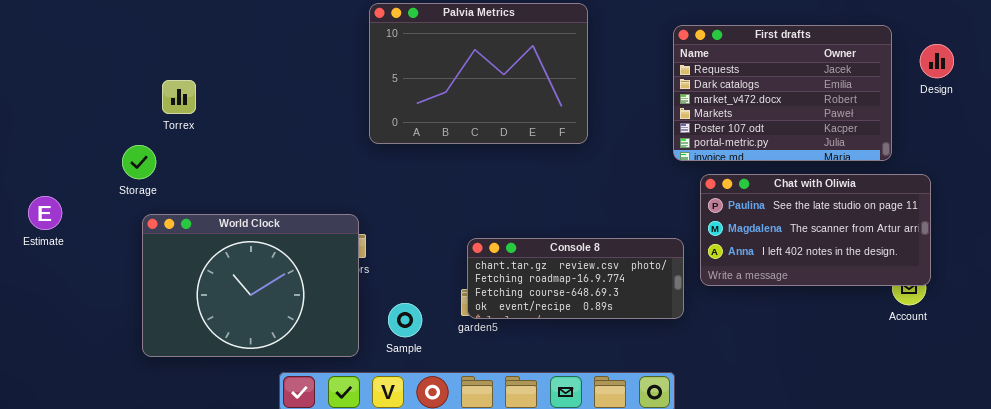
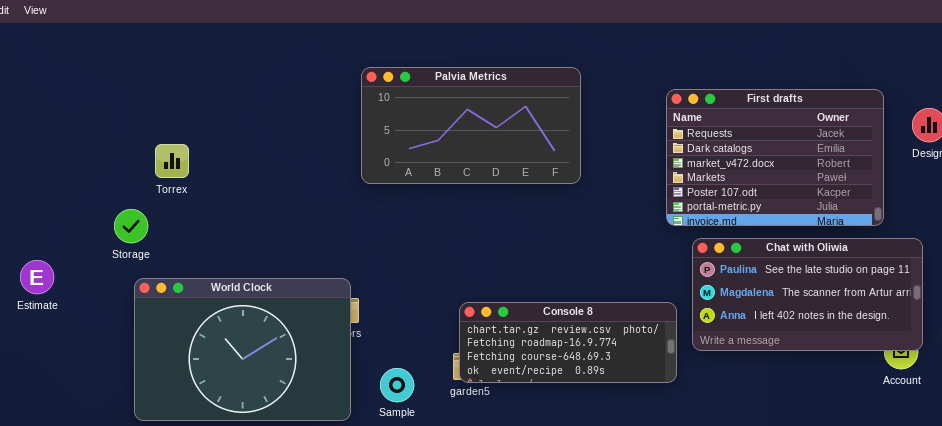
Palvia Metrics: [369,3,588,144] -> [361,67,581,184], resized

